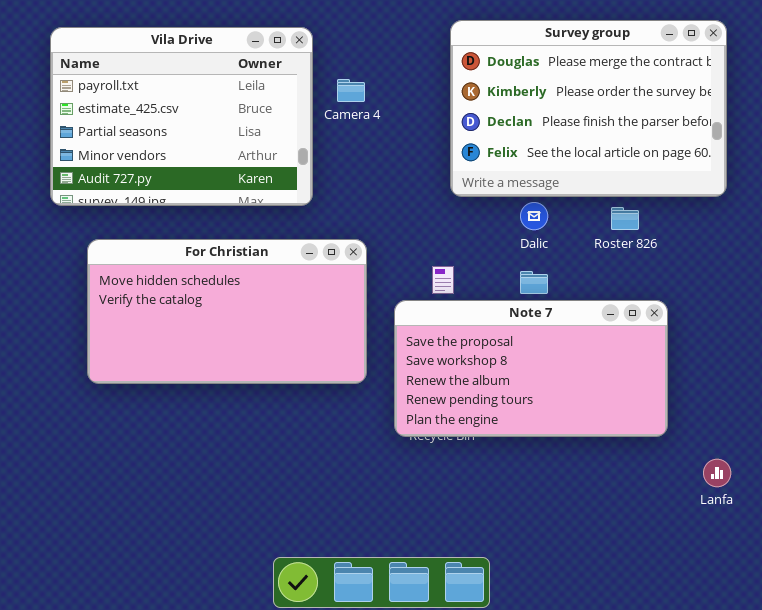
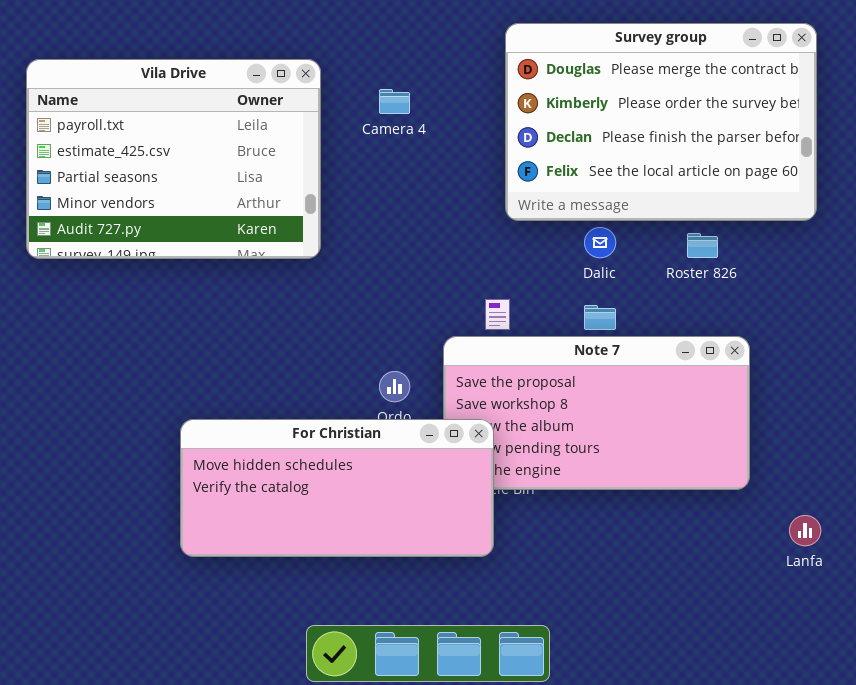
Vila Drive: [50,27,313,206] -> [26,59,321,259], moved
For Christian: [87,239,367,384] -> [180,419,494,557], moved, resized

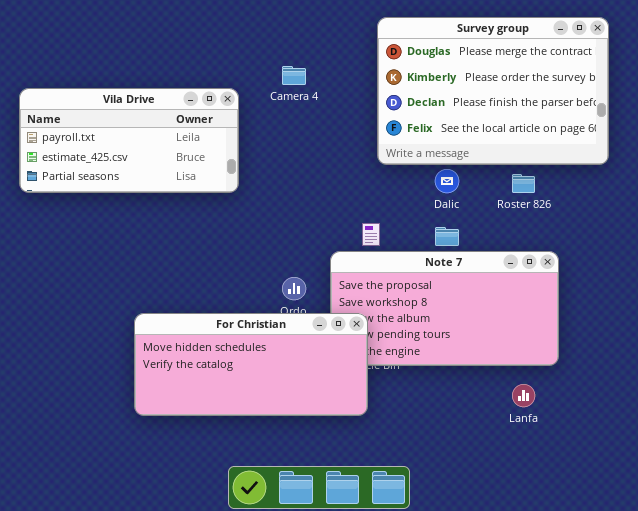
Vila Drive: [26,59,321,259] -> [19,88,239,193], resized
Lanfa: [789,515,821,546] -> [512,384,535,407], moved

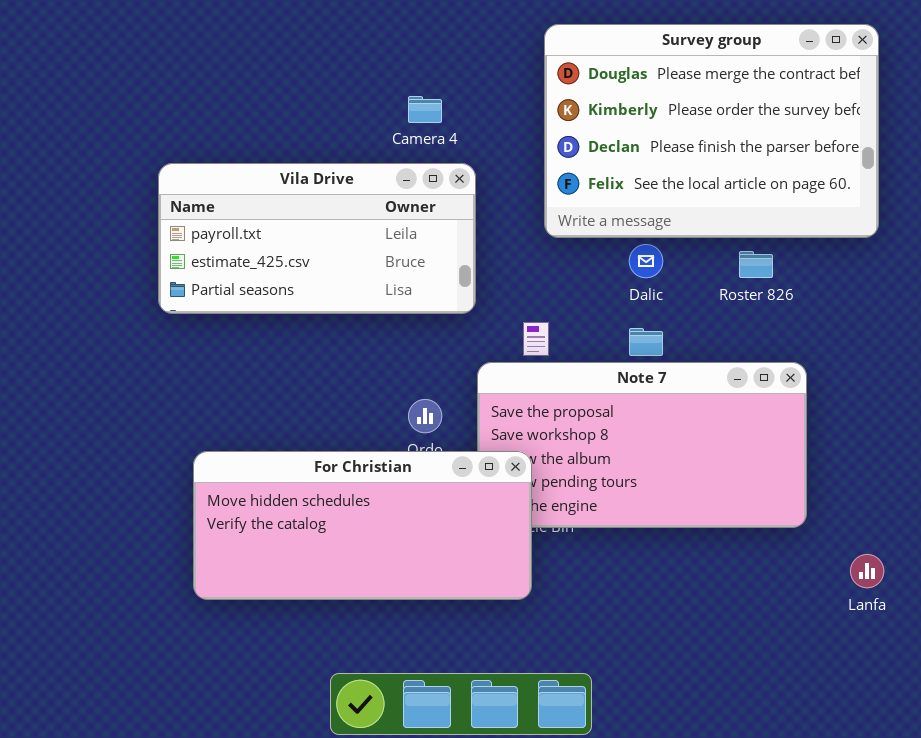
Vila Drive: [19,88,239,193] -> [158,163,476,314], moved
Lanfa: [512,384,535,407] -> [850,554,884,588], moved

